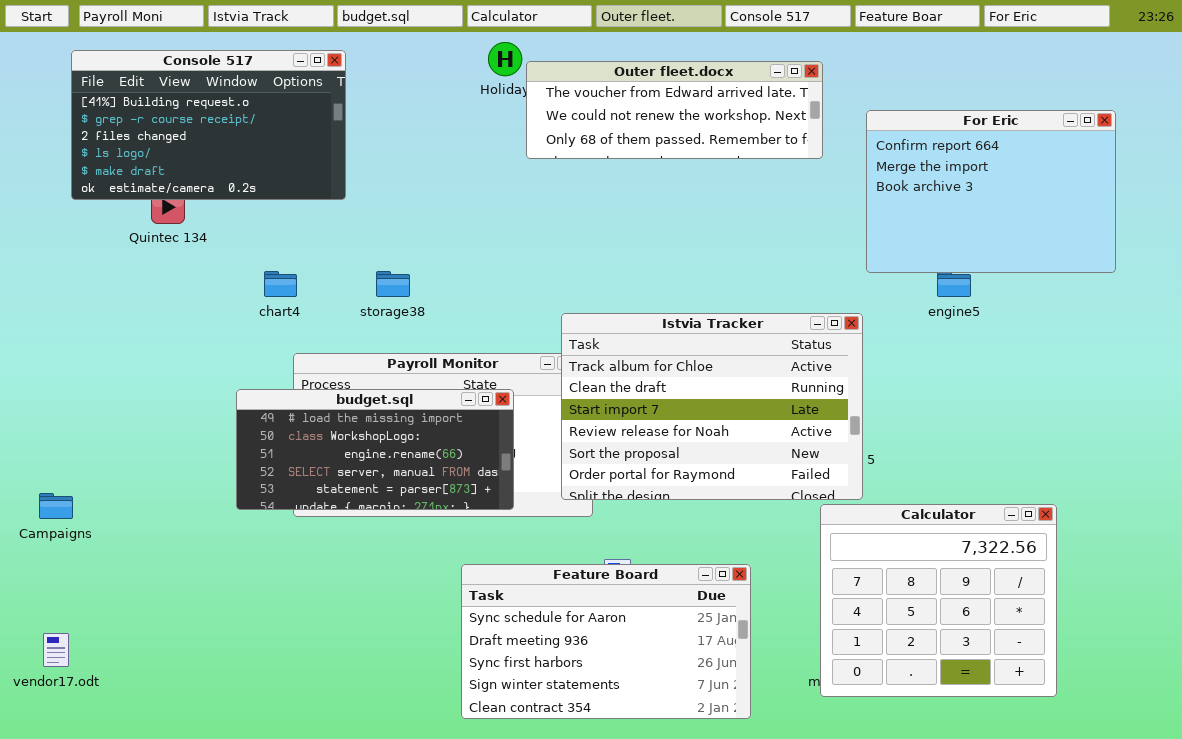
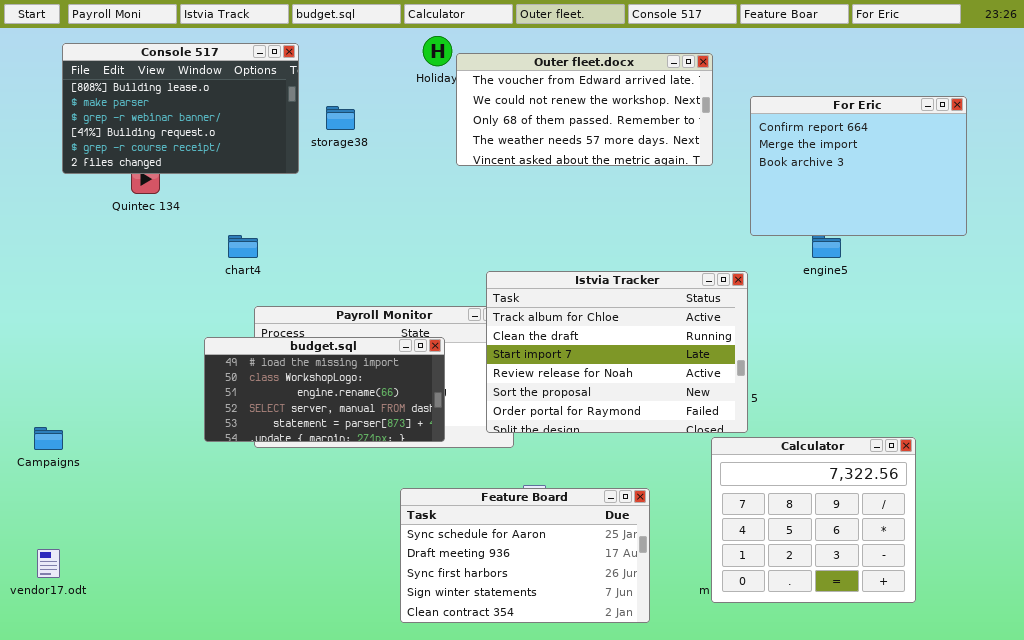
Console 517: [71,50,346,200] -> [62,43,299,174], scrolled up 3 rows
Outer fleet.docx: [526,61,823,159] -> [456,53,713,166], resized
storage38: [376,271,410,297] -> [326,106,355,130], moved

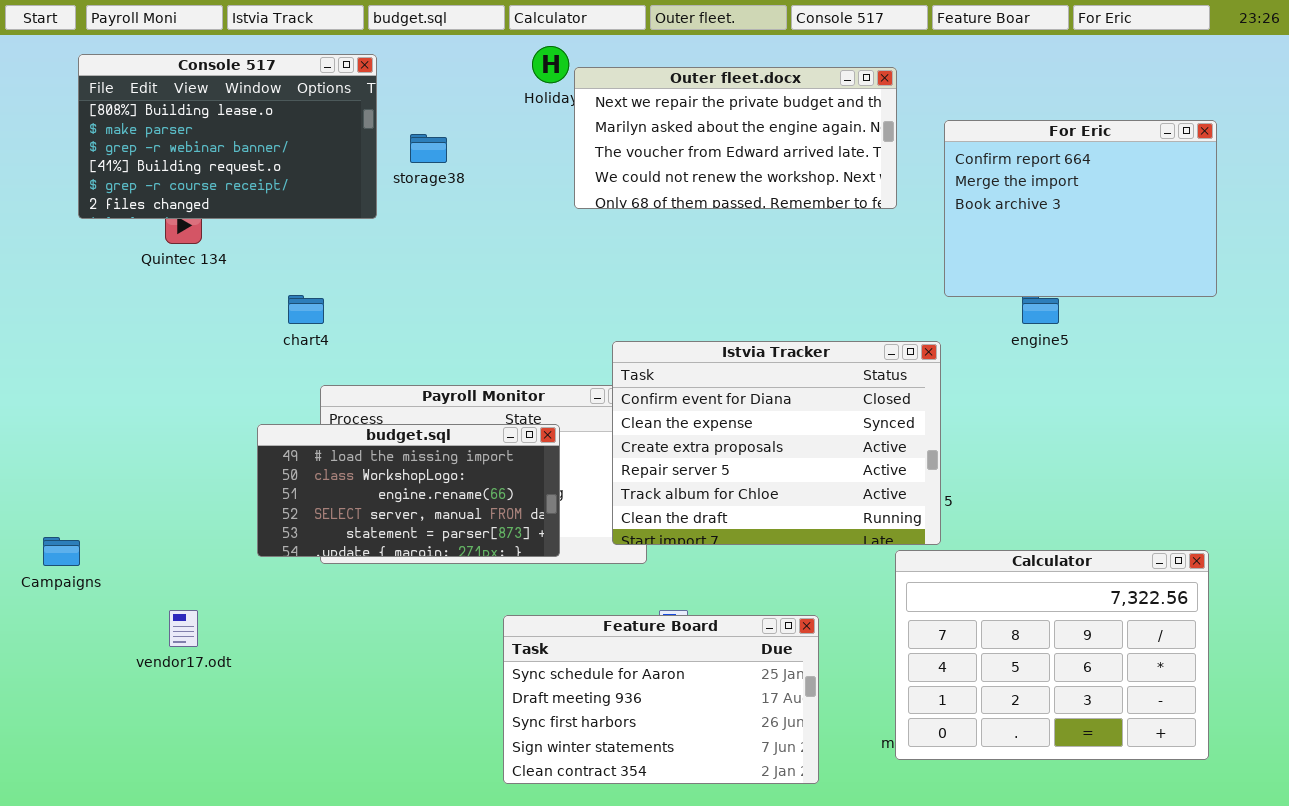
Outer fleet.docx: [456,53,713,166] -> [574,67,897,209], scrolled up 2 rows
Istvia Tracker: [486,271,748,433] -> [612,341,941,545], scrolled up 4 rows
Calculator: [711,437,916,603] -> [895,550,1209,760], resized
vendor17.odt: [37,549,60,578] -> [169,610,198,647], moved

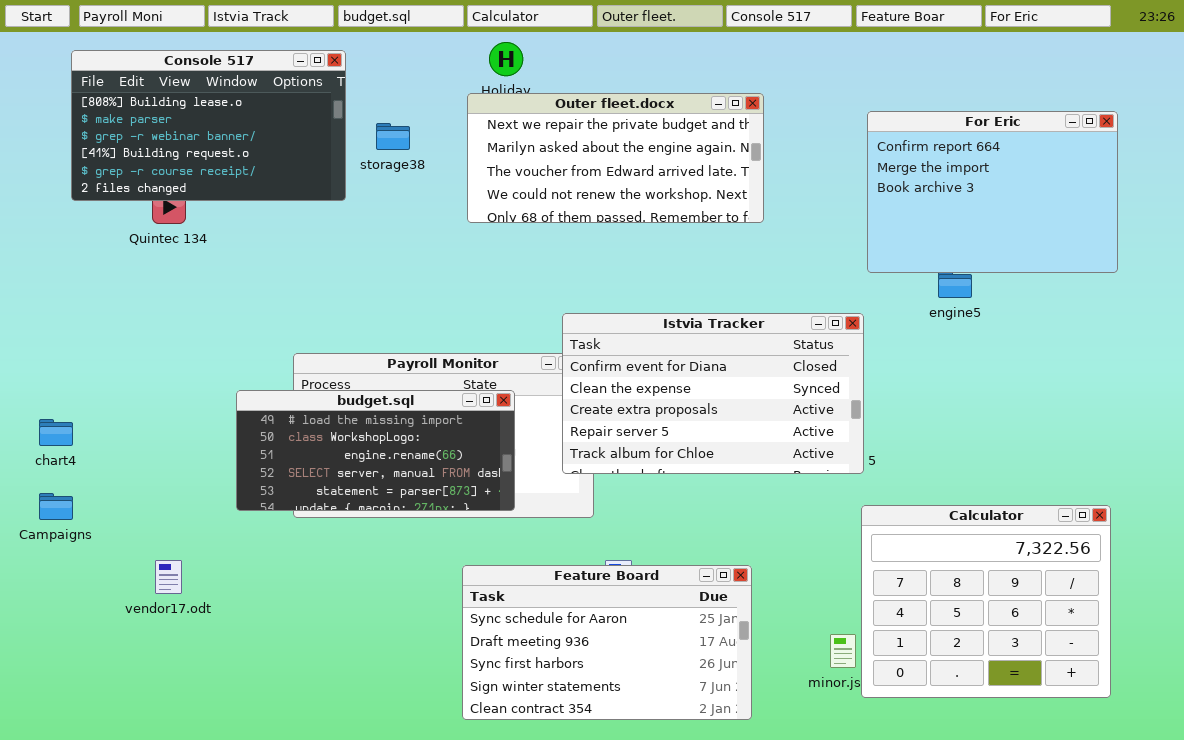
Outer fleet.docx: [574,67,897,209] -> [467,93,764,223], moved
chart4: [288,295,324,324] -> [39,419,73,446], moved
Istvia Tracker: [612,341,941,545] -> [562,313,864,474], resized
Calculator: [895,550,1209,760] -> [861,505,1111,698], resized

